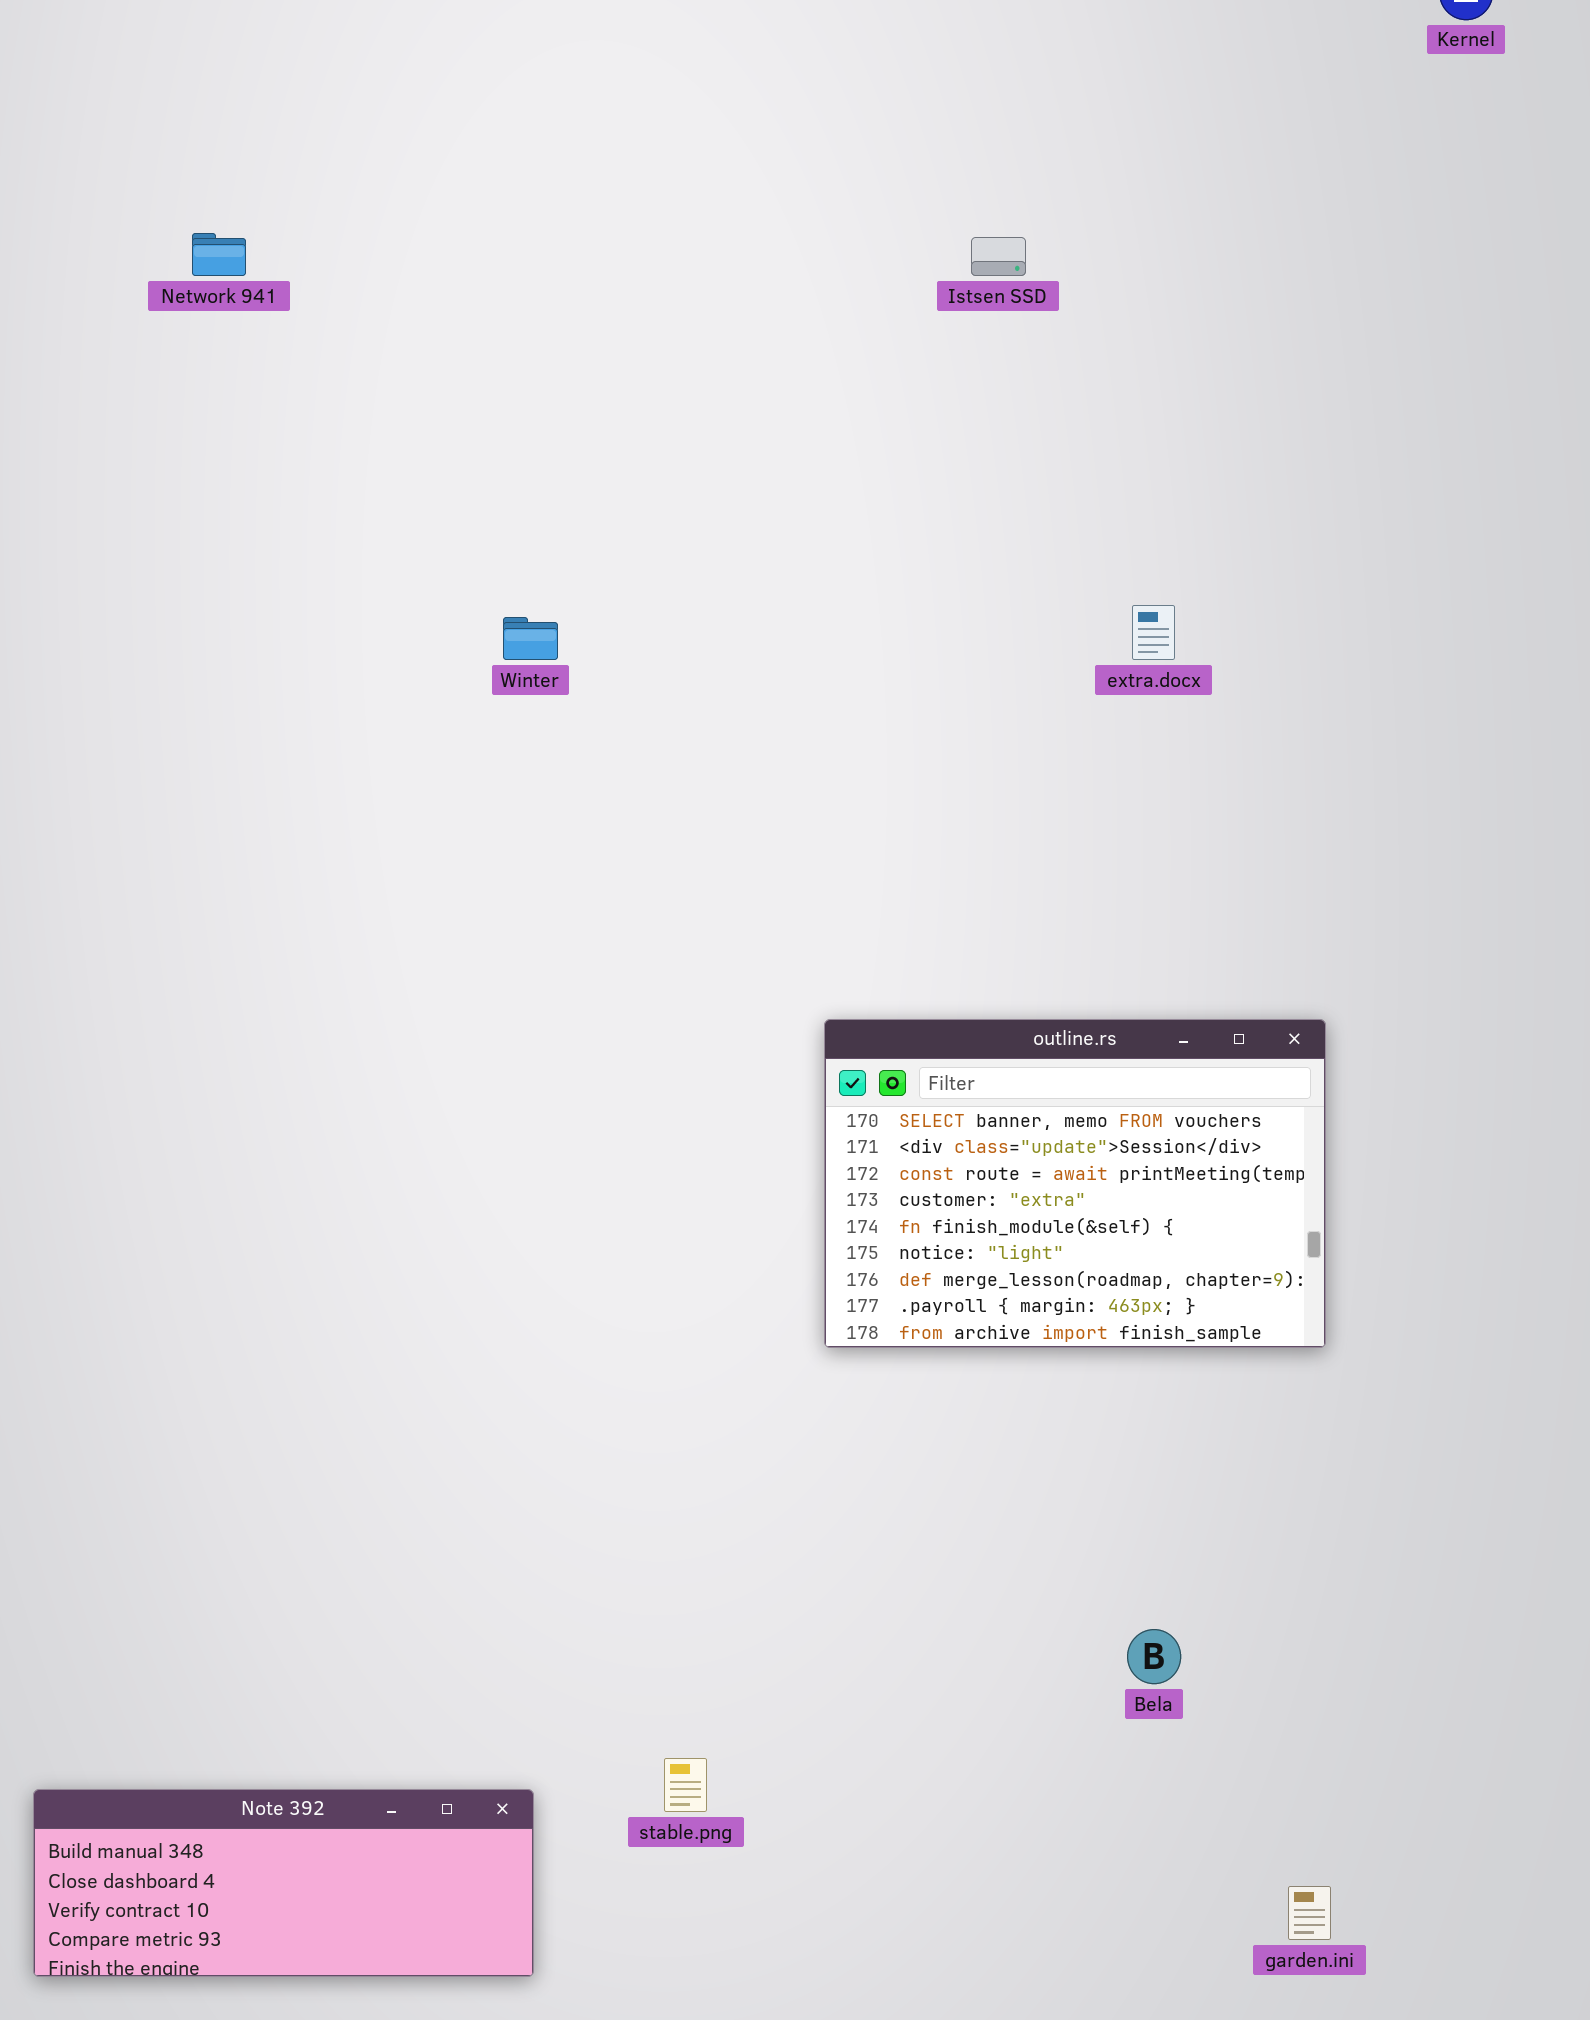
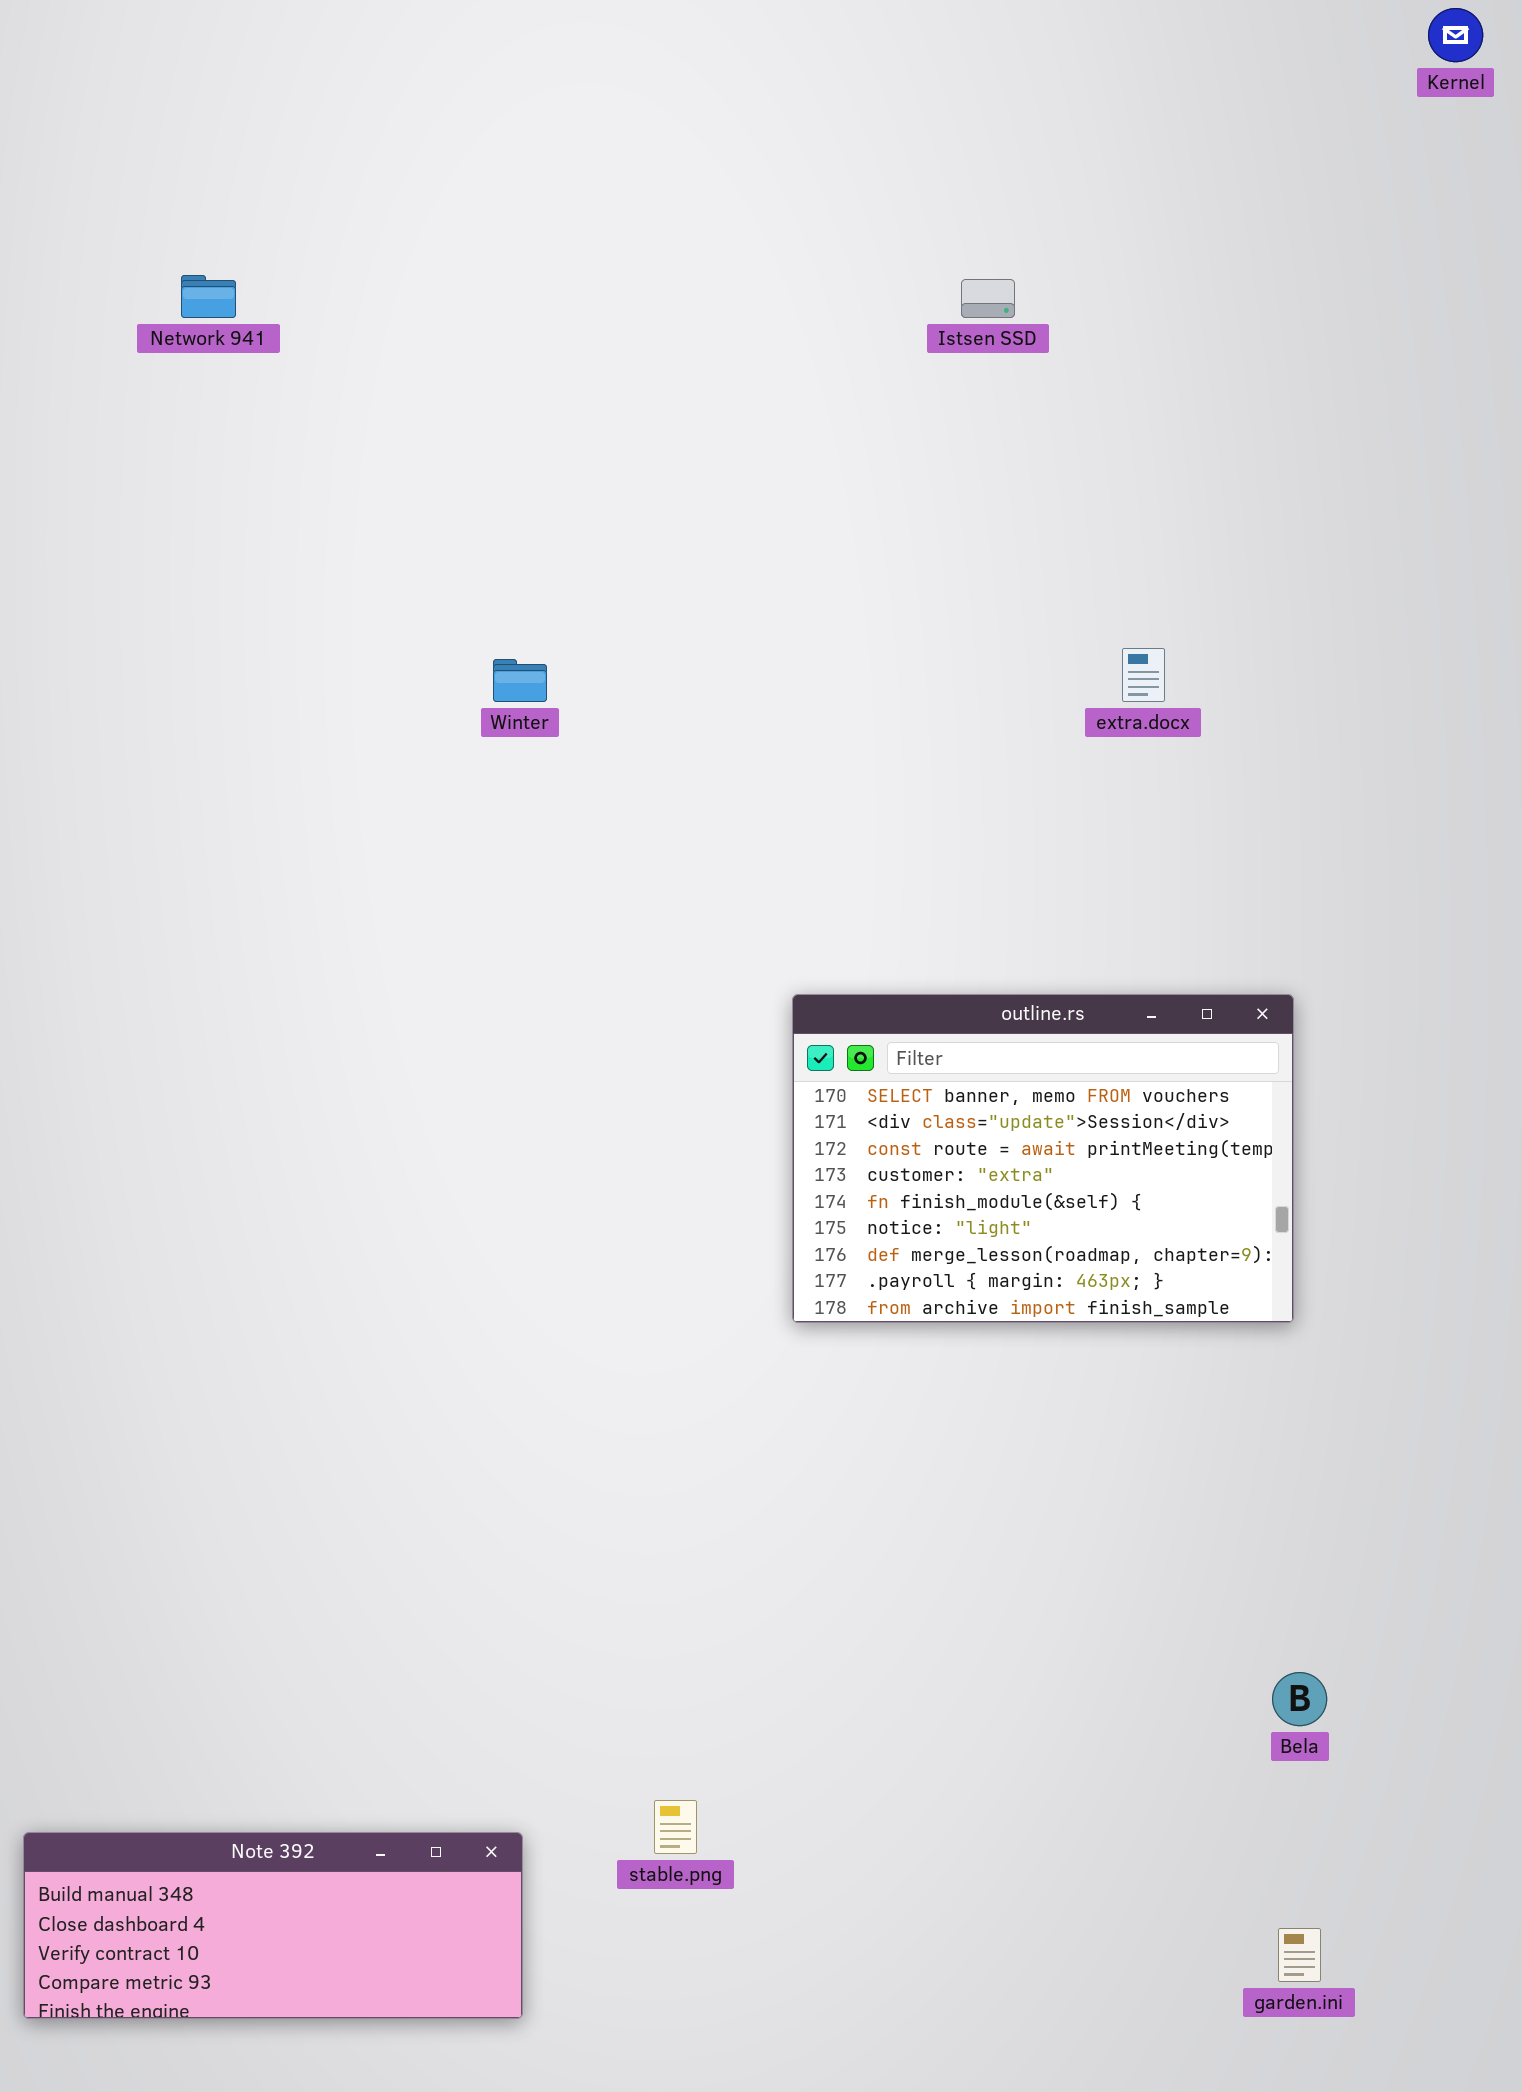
outline.rs: [824,1019,1326,1348] -> [792,994,1294,1323], moved
Bela: [1127,1629,1181,1684] -> [1272,1672,1327,1726], moved

